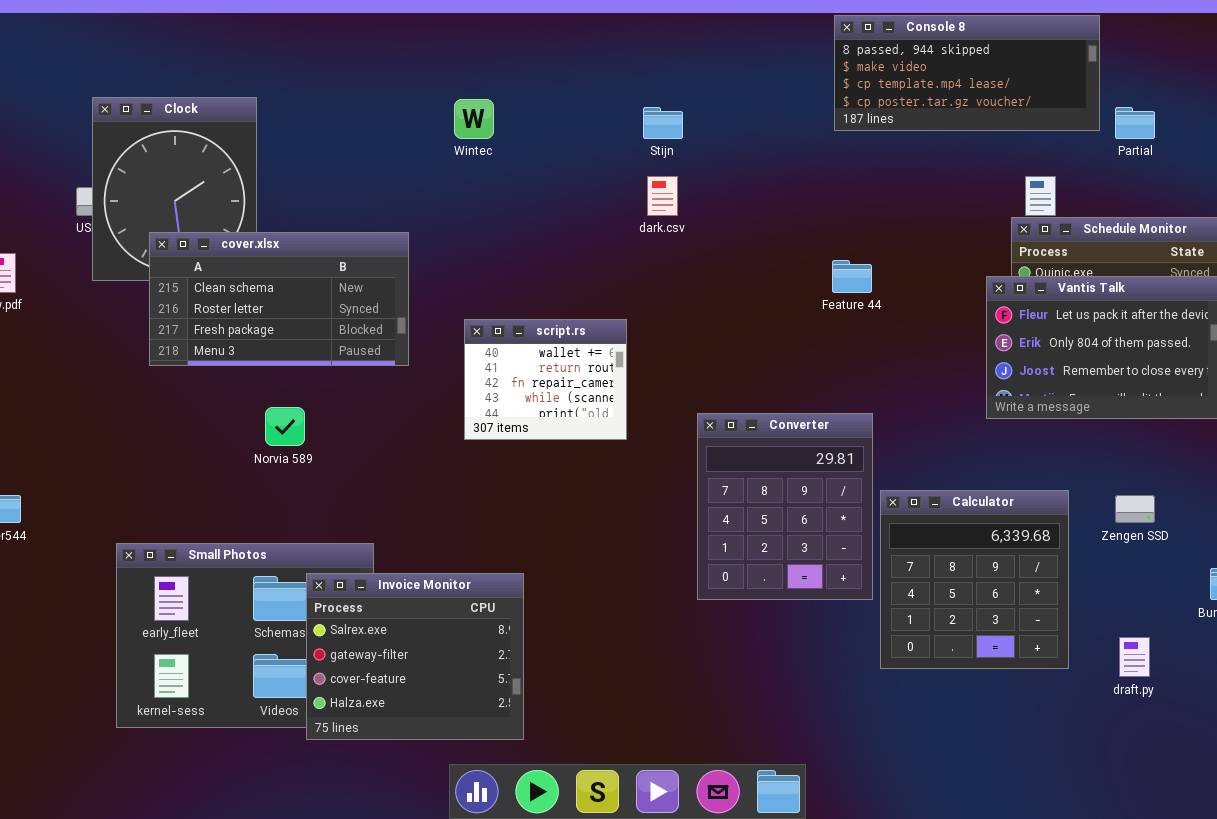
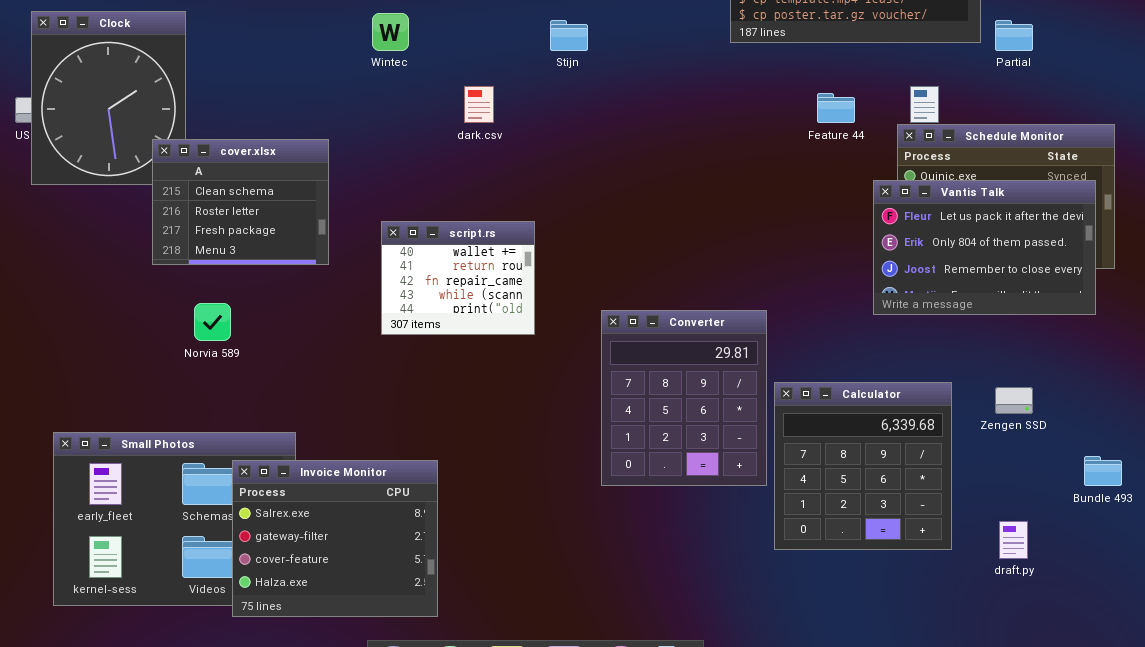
dark.csv: [647,176,678,216] -> [464,86,494,123], moved
cover.xlsx: [149,232,409,366] -> [152,139,329,265], resized
Feature 44: [832,260,872,293] -> [817,93,855,123], moved

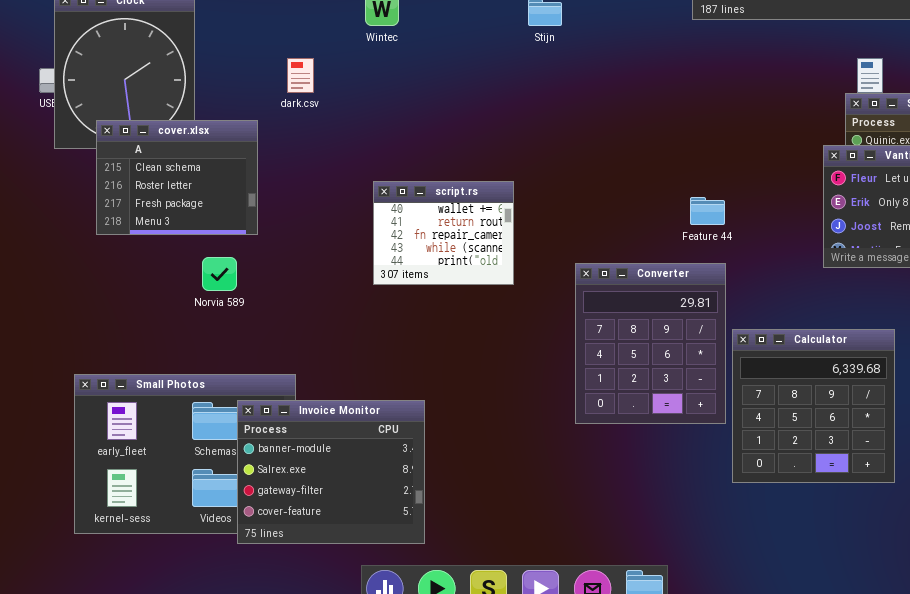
dark.csv: [464,86,494,123] -> [287,58,314,93], moved
Feature 44: [817,93,855,123] -> [690,197,725,225], moved
cover.xlsx: [152,139,329,265] -> [96,120,258,235], moved
Invoice Monitor: [232,460,438,617] -> [237,400,425,544], scrolled up 1 row

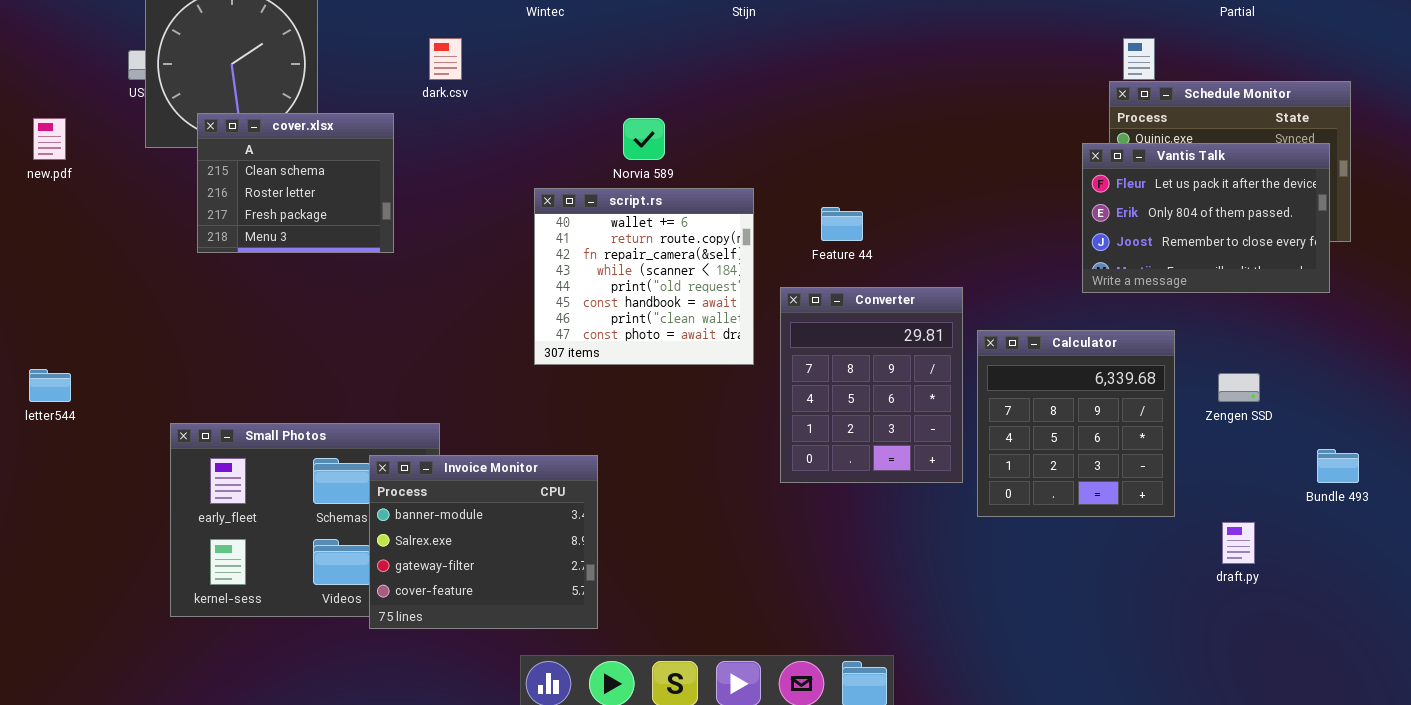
script.rs: [373,181,514,285] -> [534,188,754,365], resized
Feature 44: [690,197,725,225] -> [821,207,863,241], moved
Norvia 589: [202,257,237,291] -> [623,118,665,160], moved
Calculator: [732,329,895,483] -> [977,330,1175,517], moved

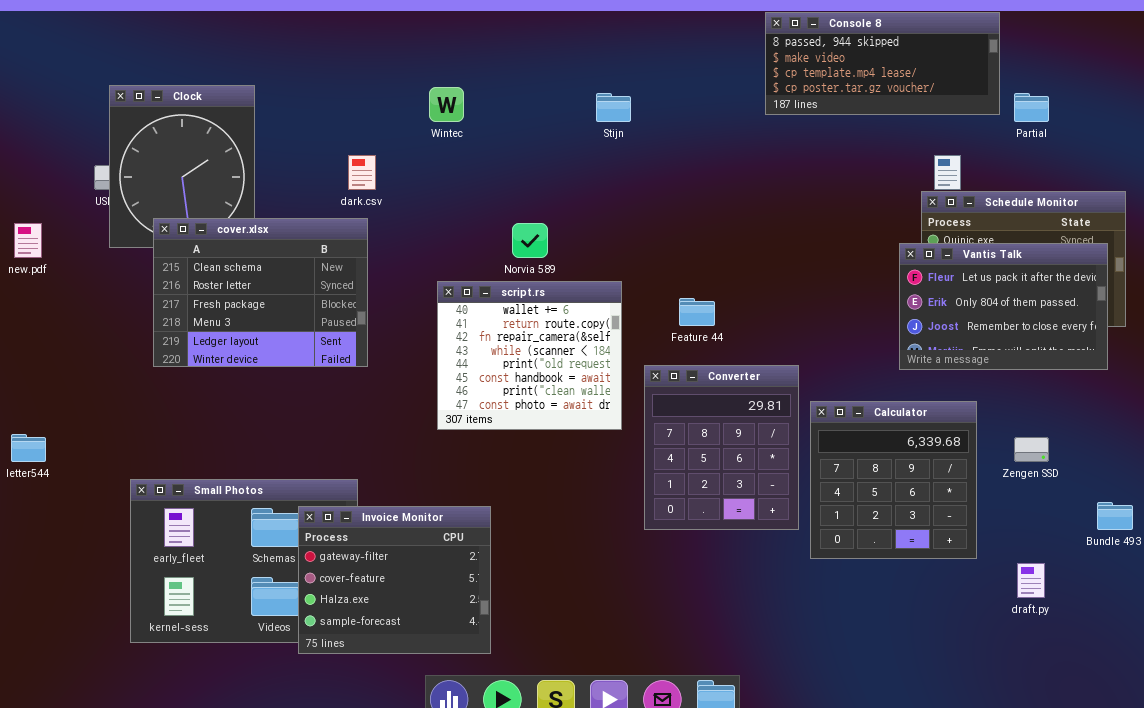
cover.xlsx: [197,113,394,253] -> [153,218,368,367], resized
Invoice Monitor: [369,455,598,629] -> [298,506,491,654], scrolled down 2 rows

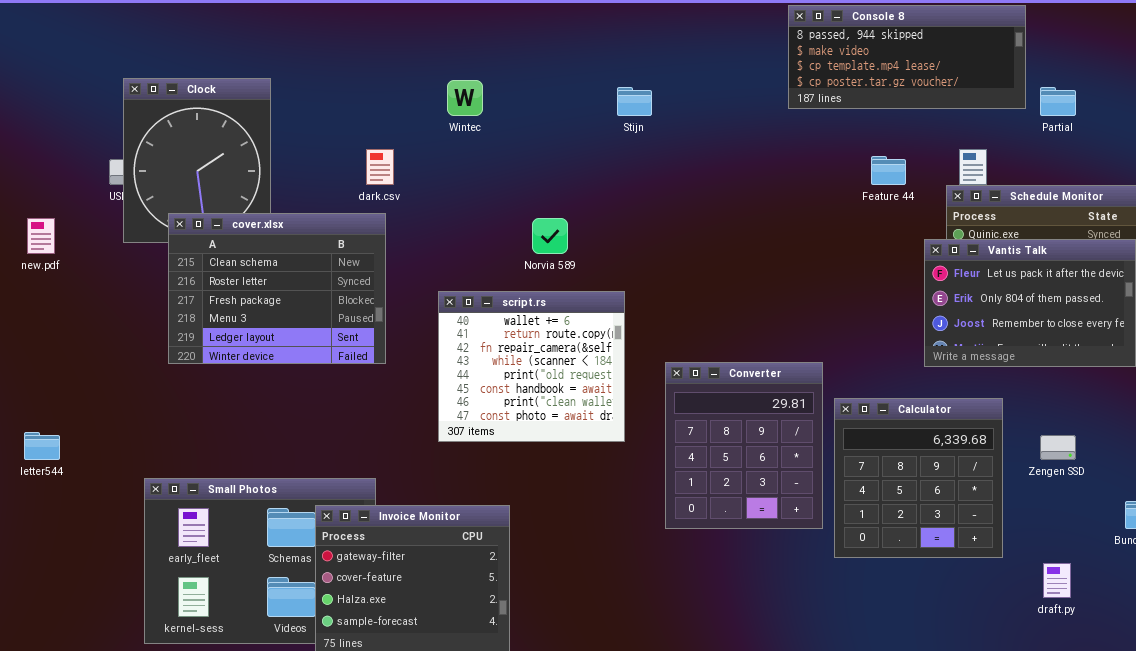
script.rs: [437,281,622,430] -> [438,291,625,442], moved
Feature 44: [679,298,715,326] -> [871,156,906,185], moved

